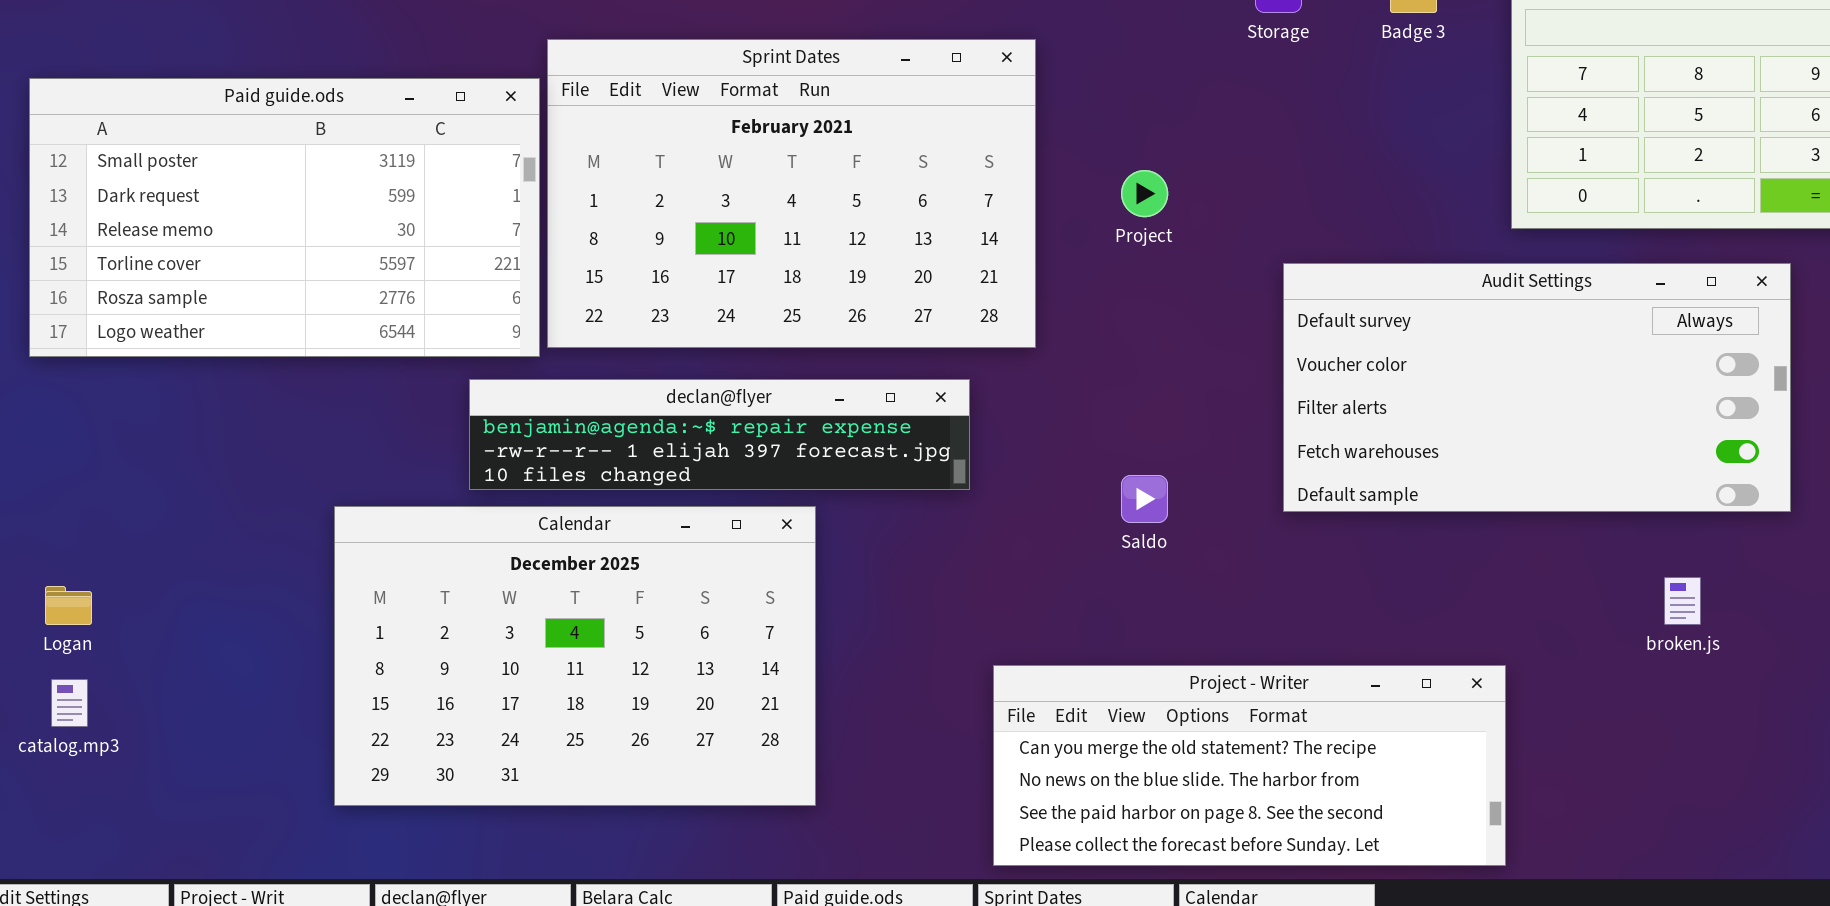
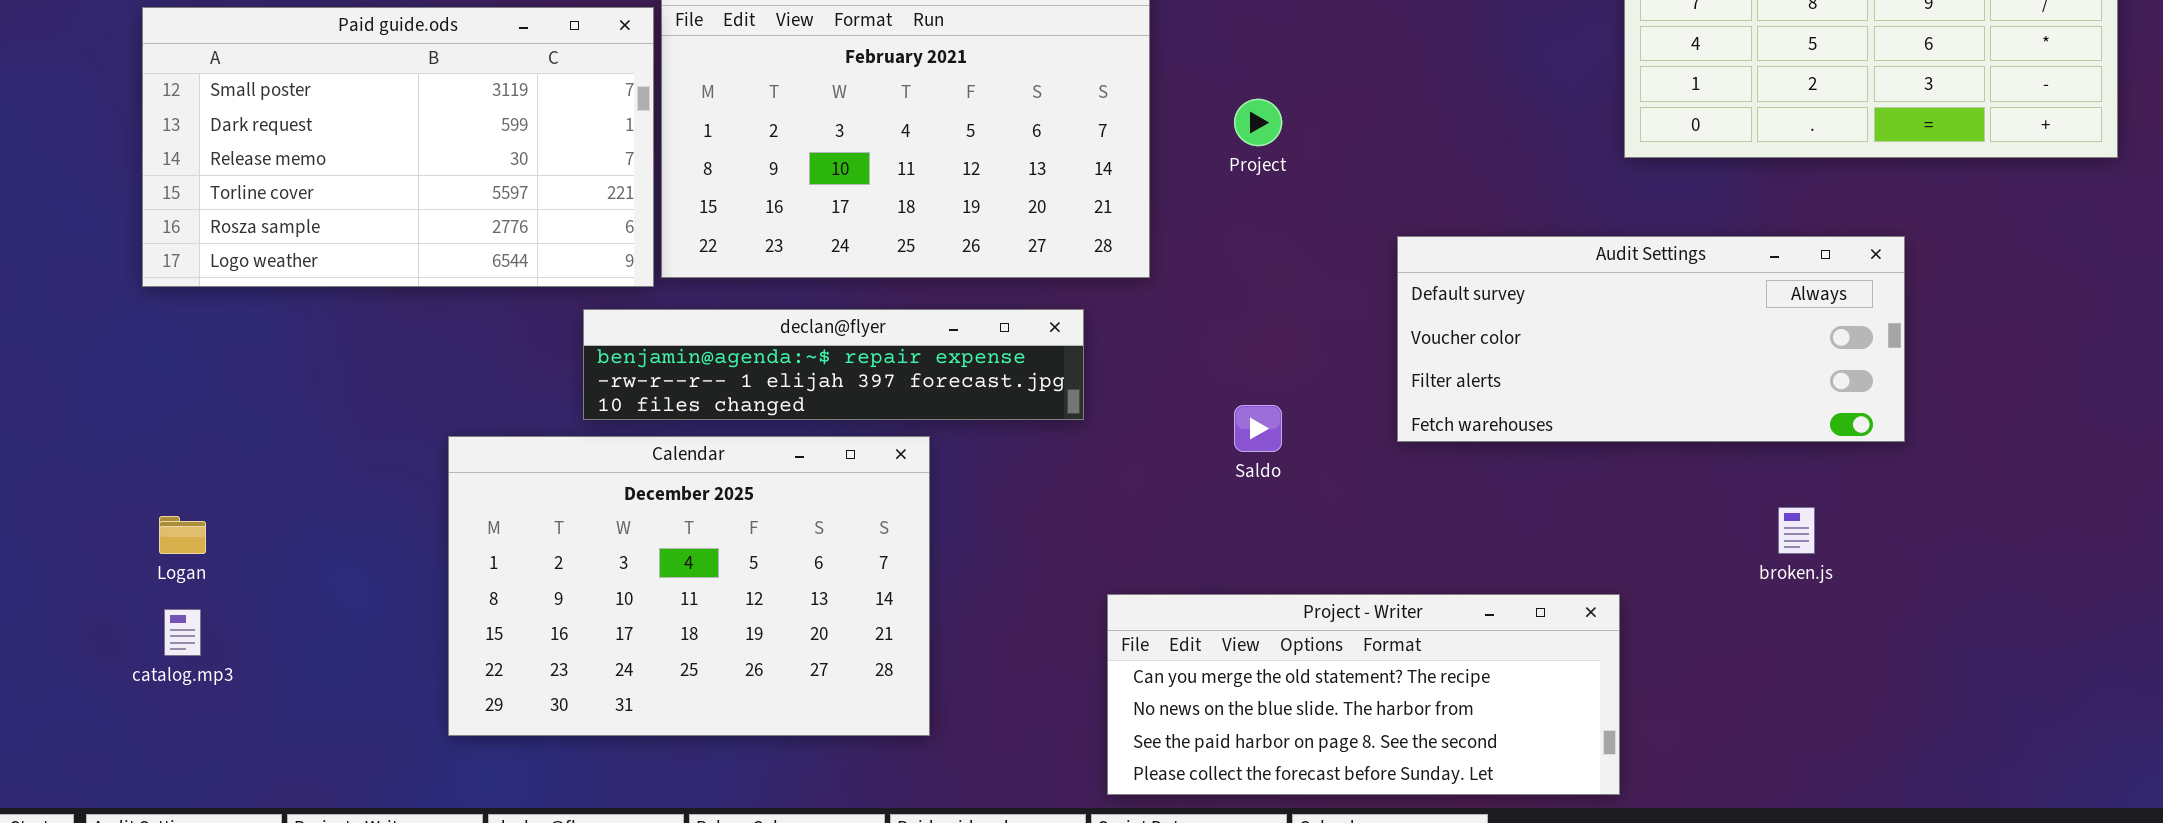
Audit Settings: [1283,263,1791,512] -> [1397,236,1905,442], resized

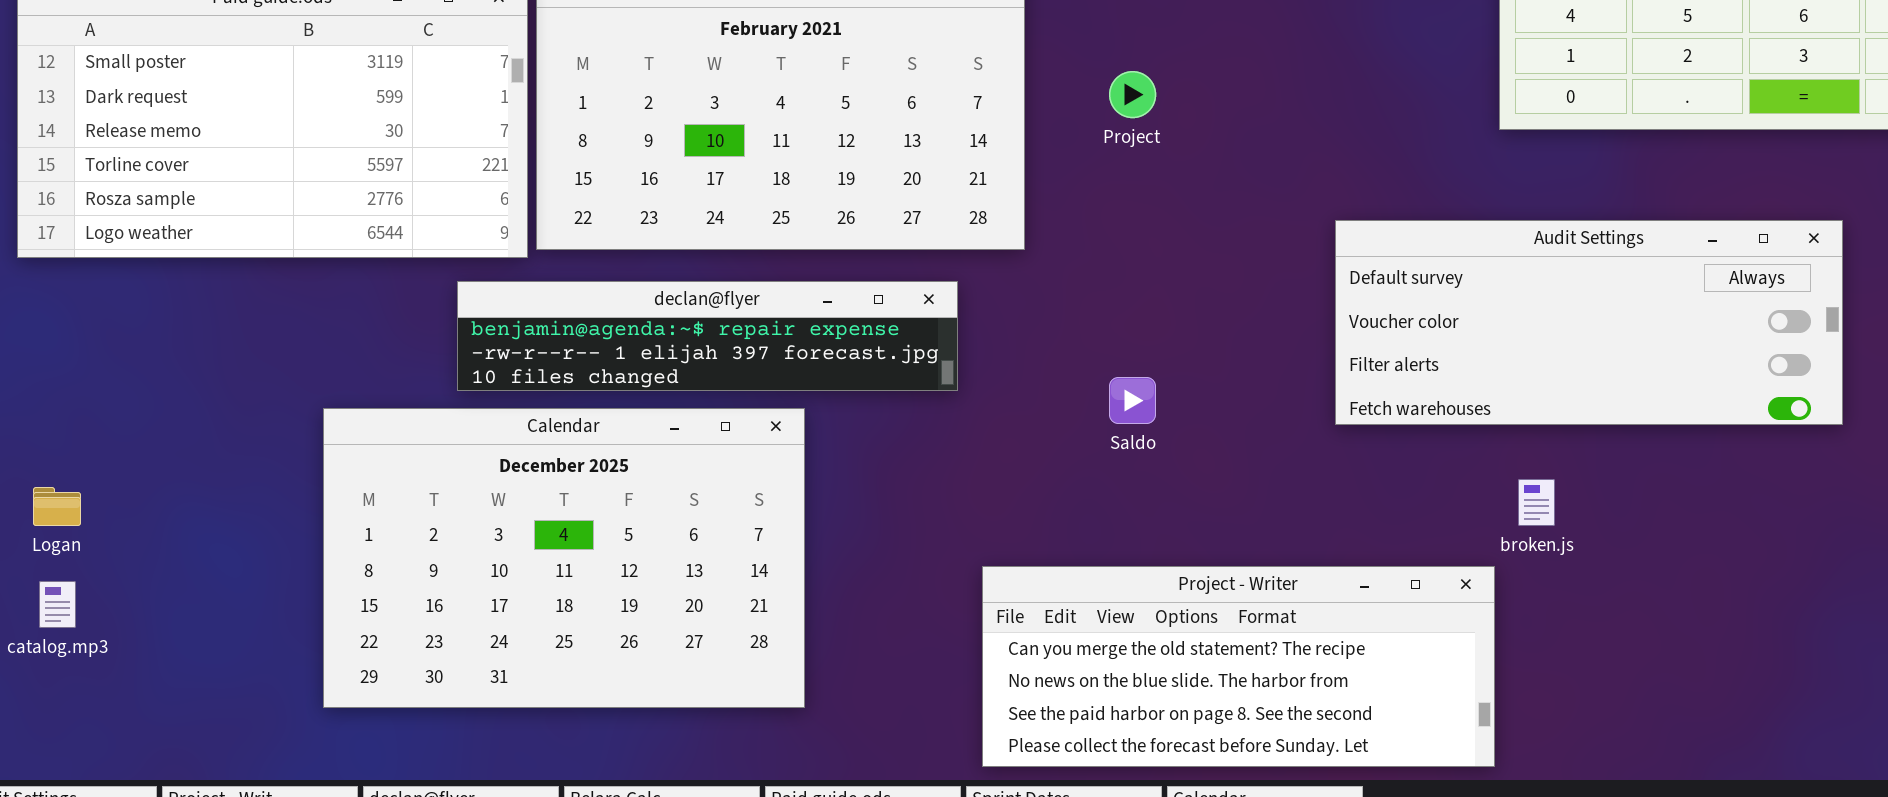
Audit Settings: [1397,236,1905,442] -> [1335,220,1843,425], moved
broken.js: [1778,507,1815,554] -> [1518,479,1555,526], moved

